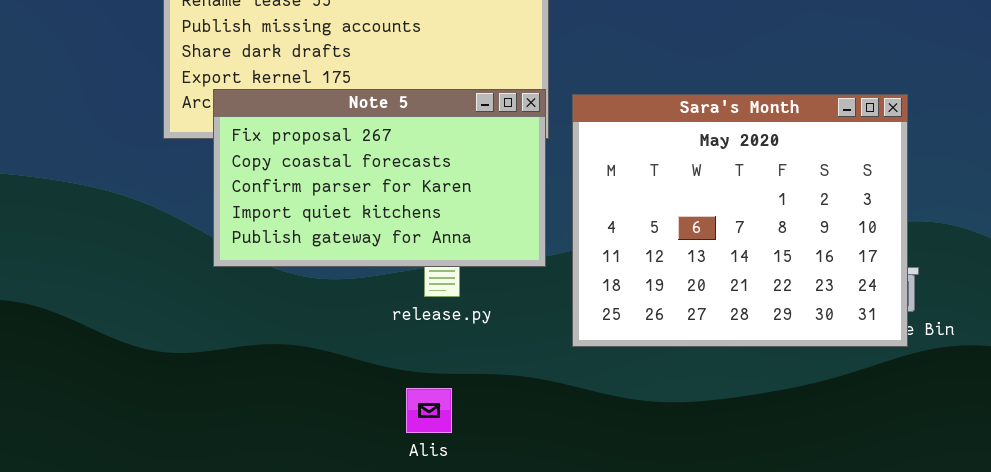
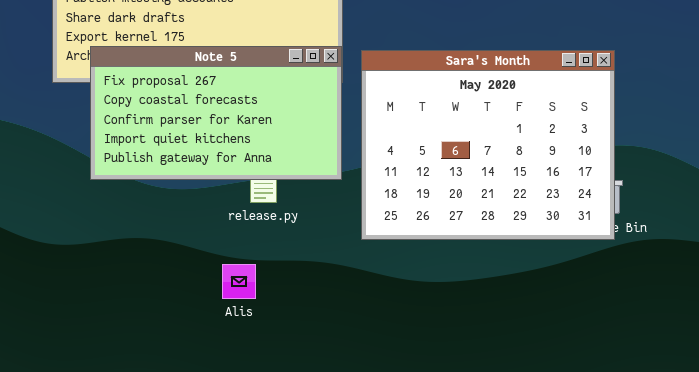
Alis: [406,388,452,433] -> [222,264,256,299], moved

